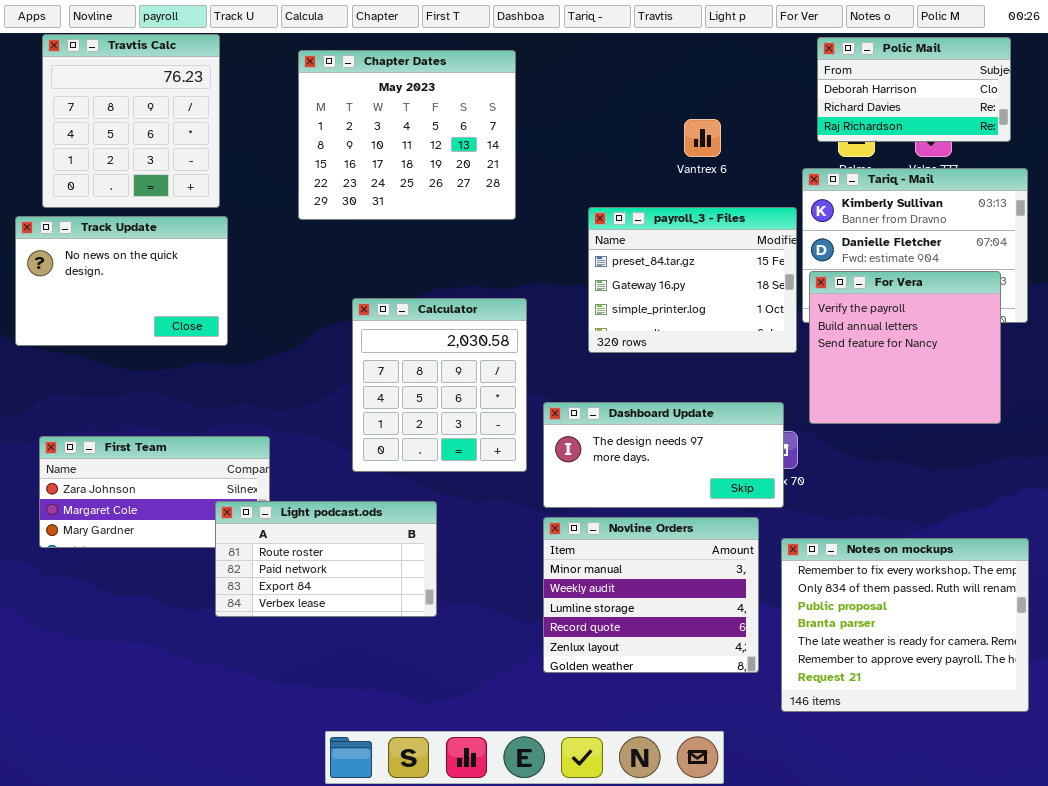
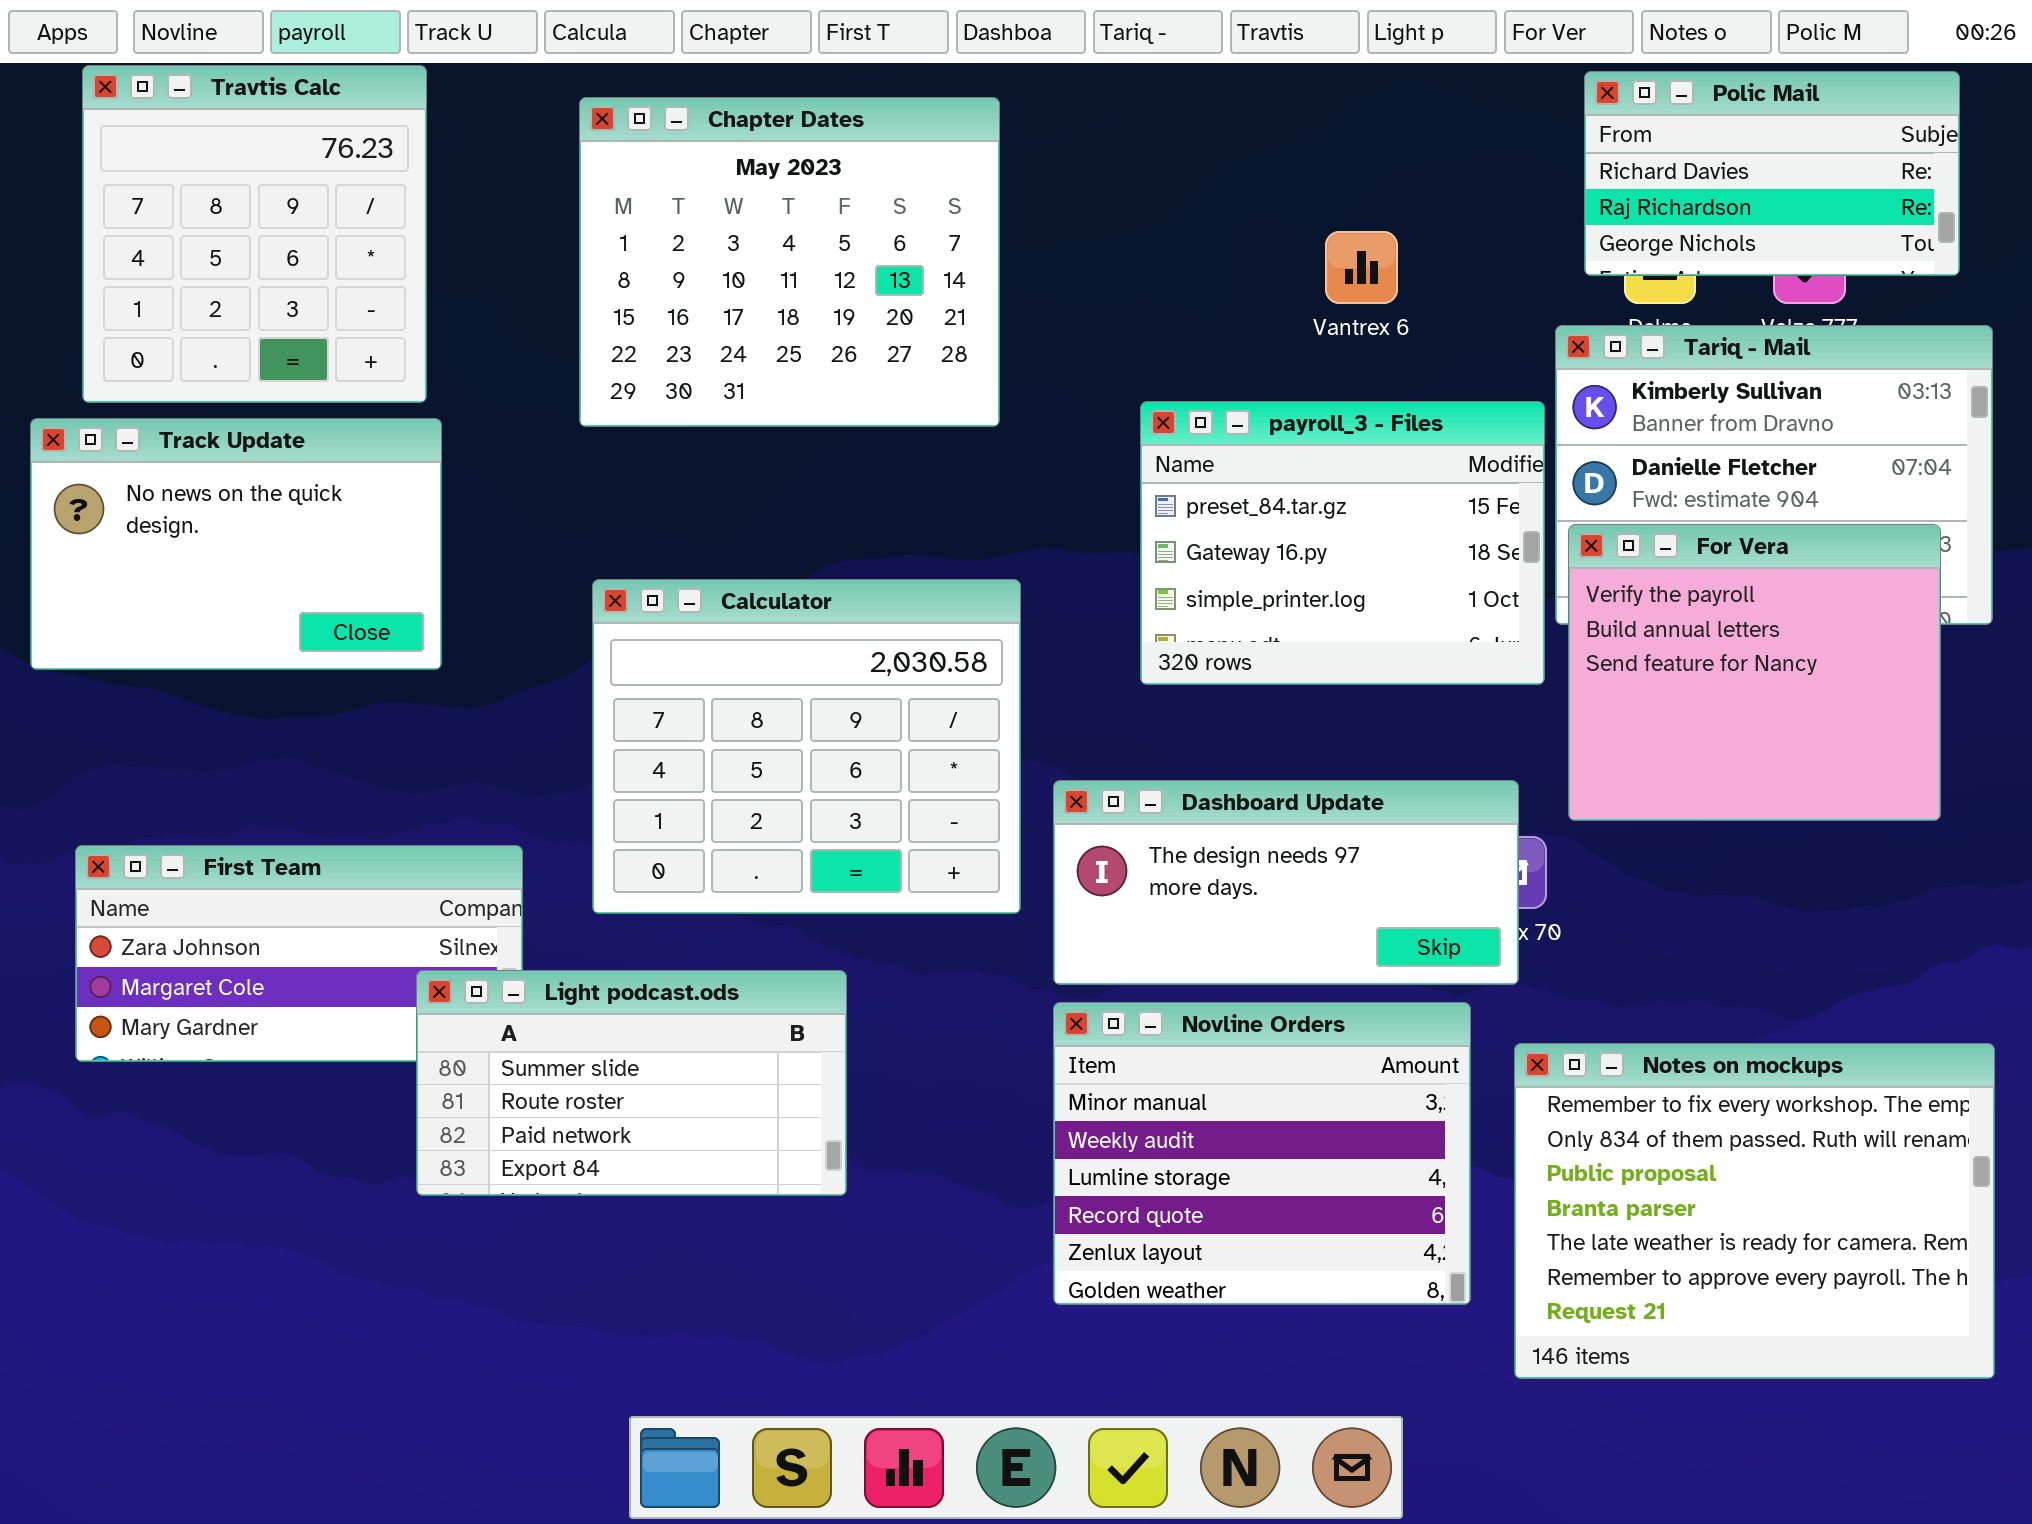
Polic Mail: [817,37,1011,142] -> [1584,71,1960,276], scrolled down 1 row
Calculator: [352,298,527,472] -> [592,579,1021,914], resized
Light podcast.ods: [215,501,437,617] -> [416,970,847,1196], scrolled up 1 row

